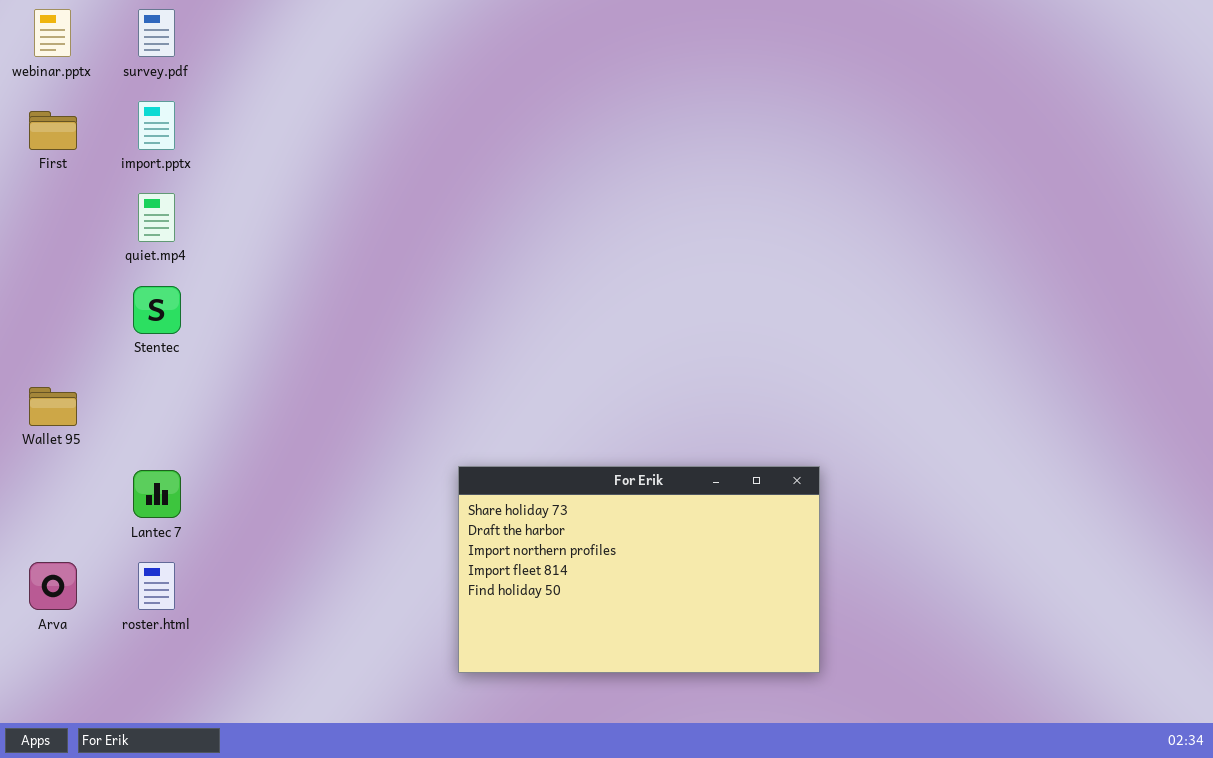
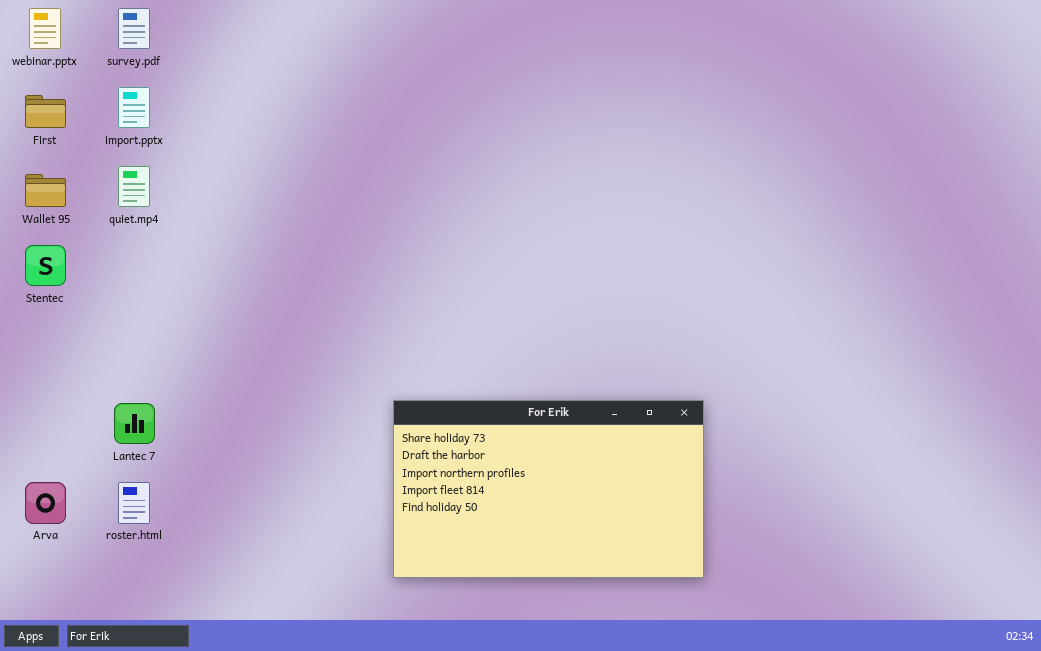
Stentec: [133,286,181,334] -> [25,245,66,286], moved
Wallet 95: [29,387,77,426] -> [25,174,66,207], moved

